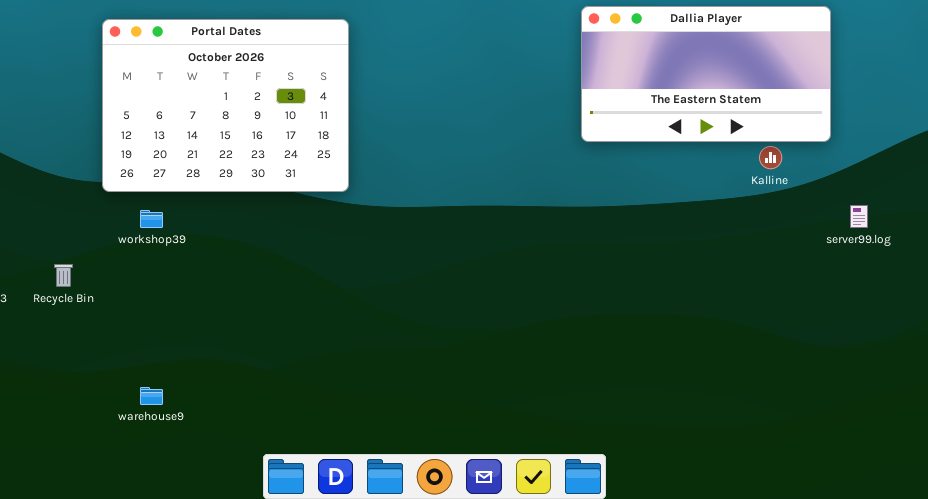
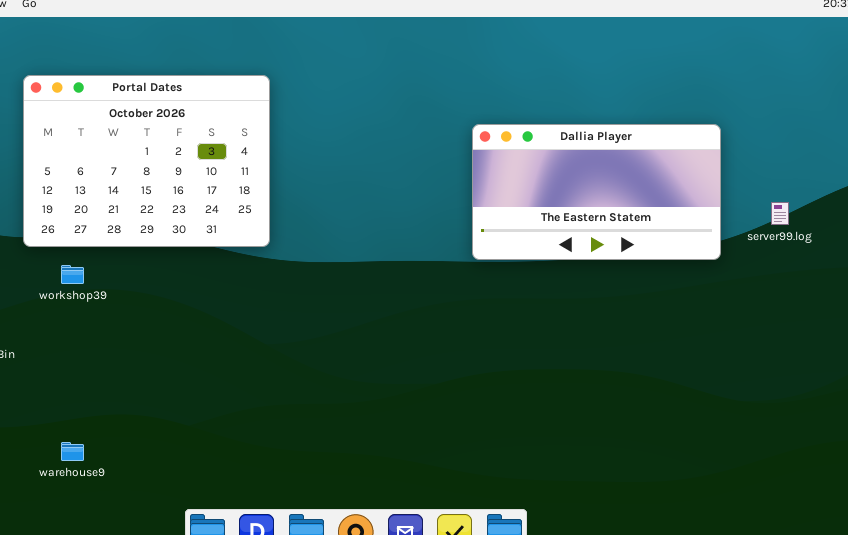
Dallia Player: [581,6,831,142] -> [472,124,721,260], moved
server99.log: [850,205,868,228] -> [771,202,789,225], moved

